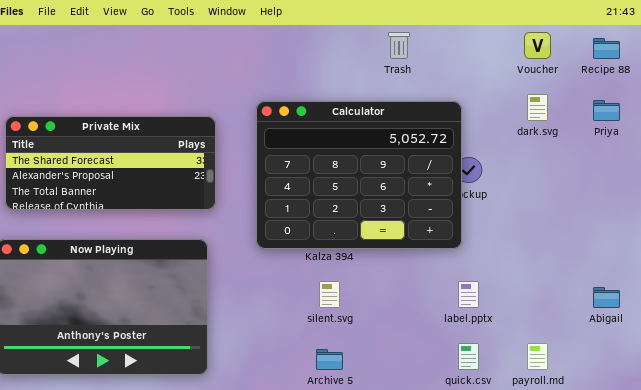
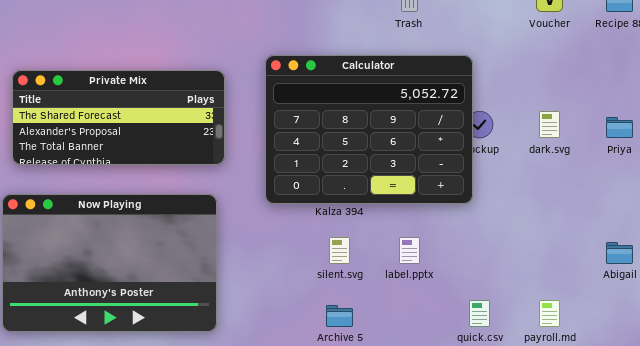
dark.svg: [527,94,548,121] -> [539,111,560,138], moved
Priya: [593,100,620,121] -> [606,117,633,138], moved
label.pptx: [458,281,479,308] -> [399,237,420,264], moved

